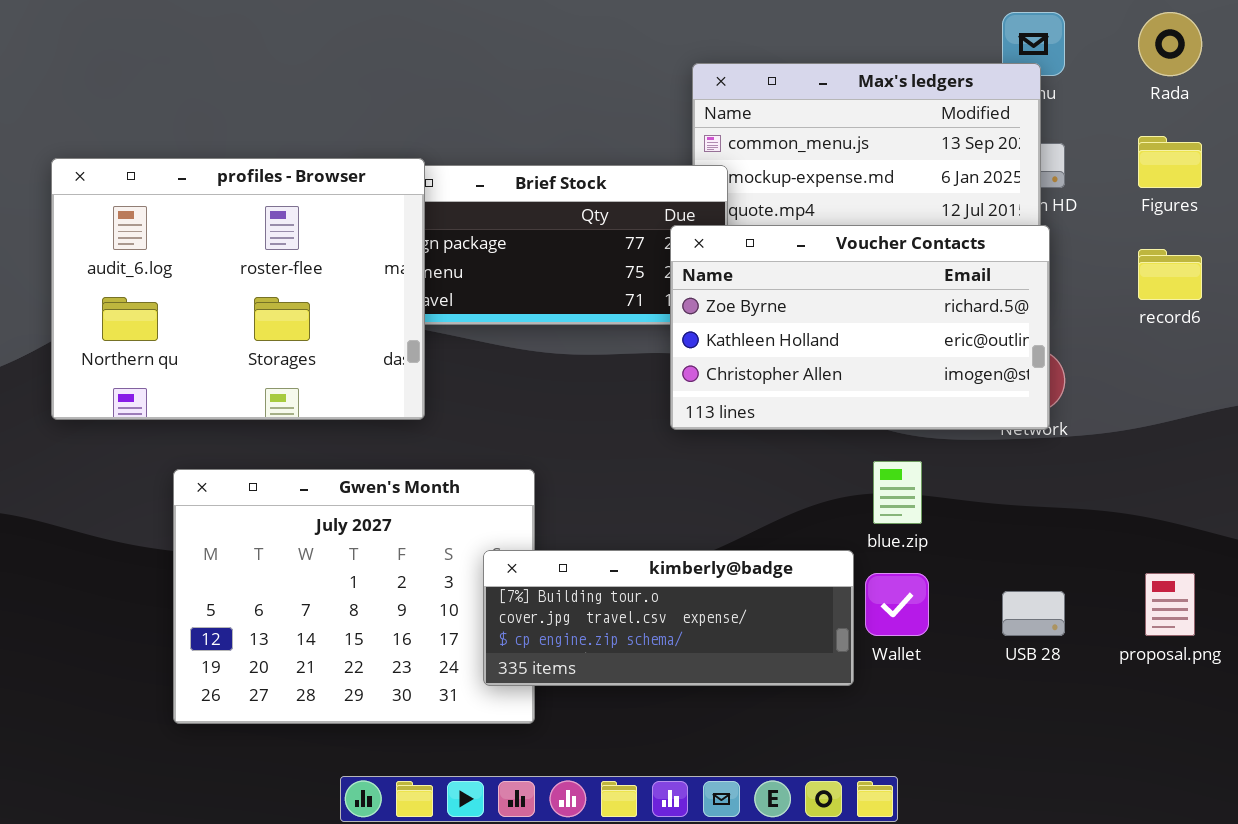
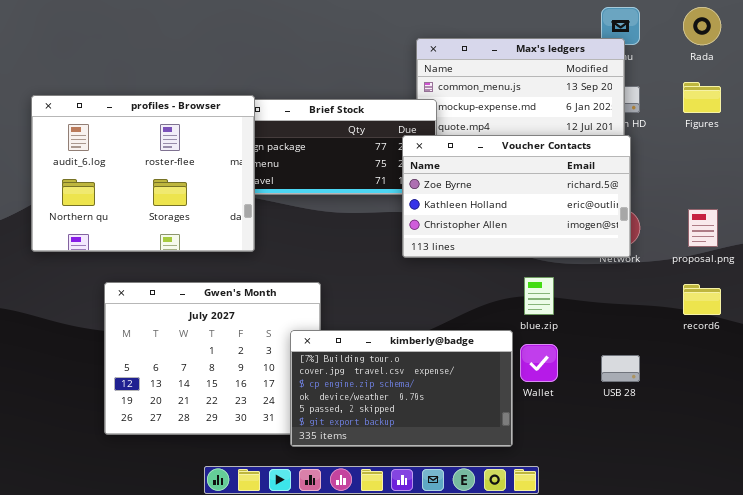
record6: [1138,249,1202,300] -> [683,284,721,315], moved
kimberly@badge: [483,550,854,686] -> [290,330,513,447], resized
proposal.png: [1145,573,1195,636] -> [688,209,718,247], moved

